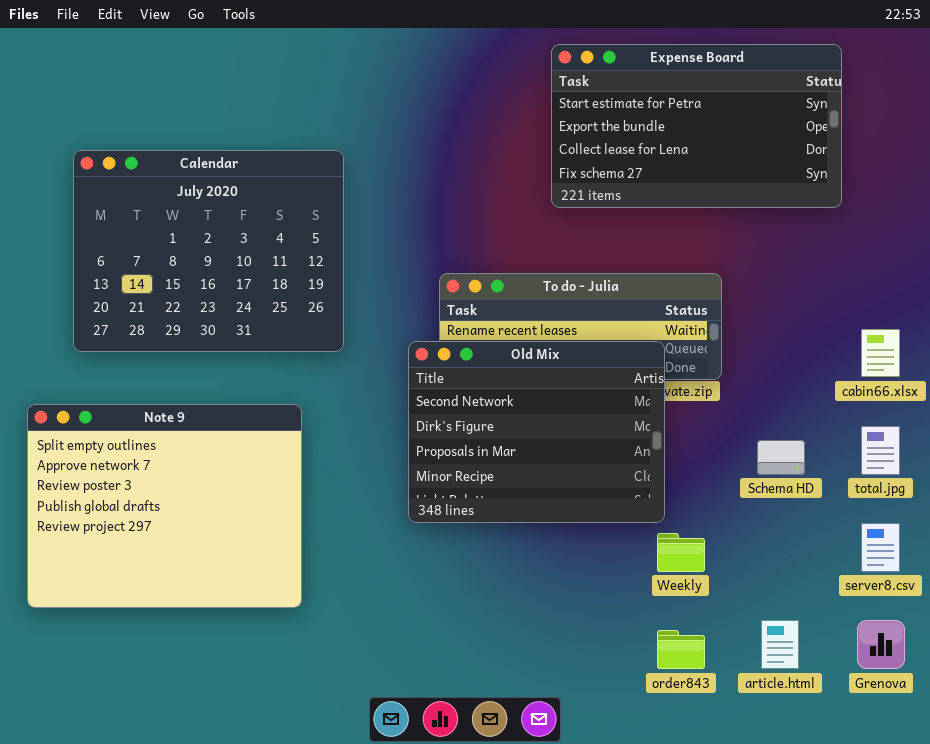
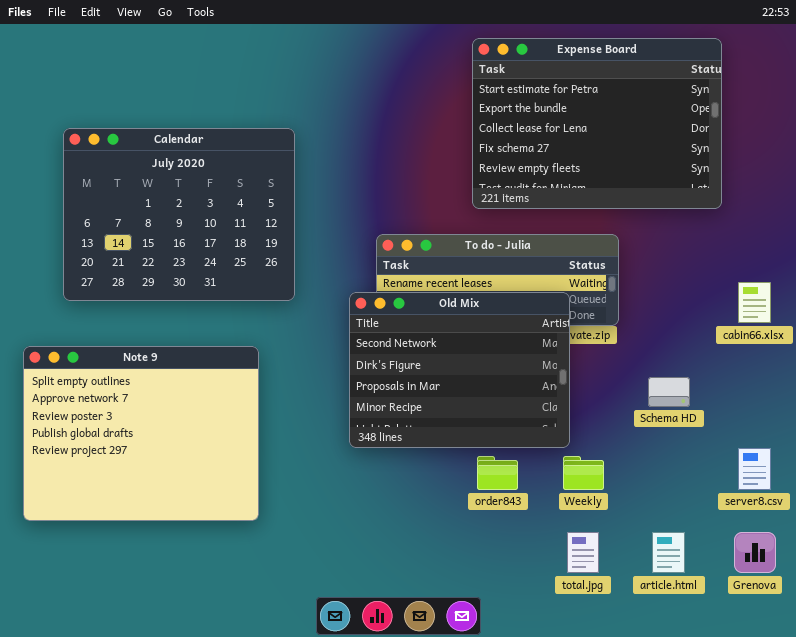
Expense Board: [551,44,842,208] -> [472,38,722,209], resized
total.jpg: [861,426,900,475] -> [567,532,599,573], moved
order843: [657,630,705,669] -> [477,456,518,490], moved

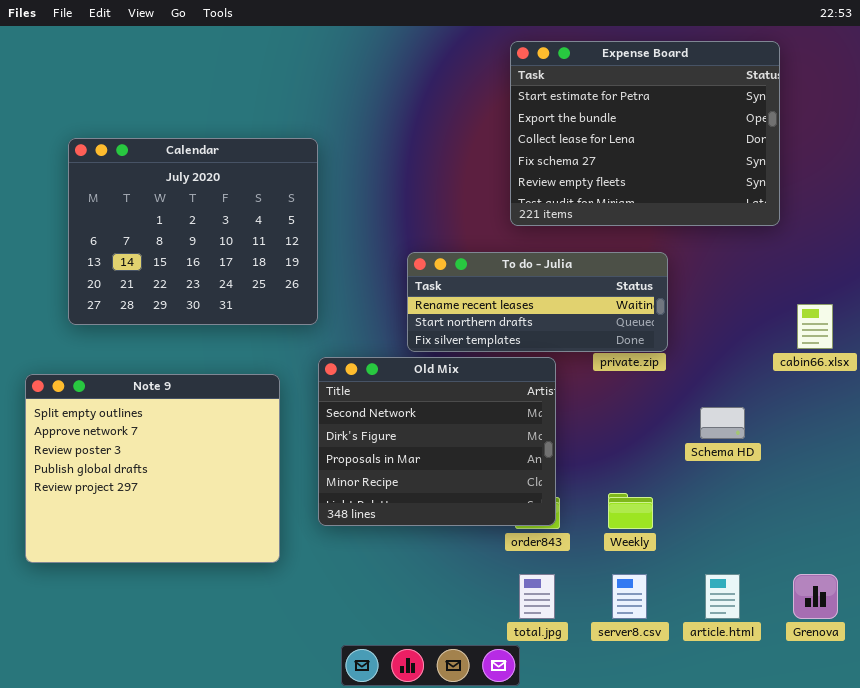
Old Mix: [349,292,570,448] -> [318,357,556,526], moved
server8.csv: [738,448,771,490] -> [612,574,647,619], moved
total.jpg: [567,532,599,573] -> [519,574,555,619], moved

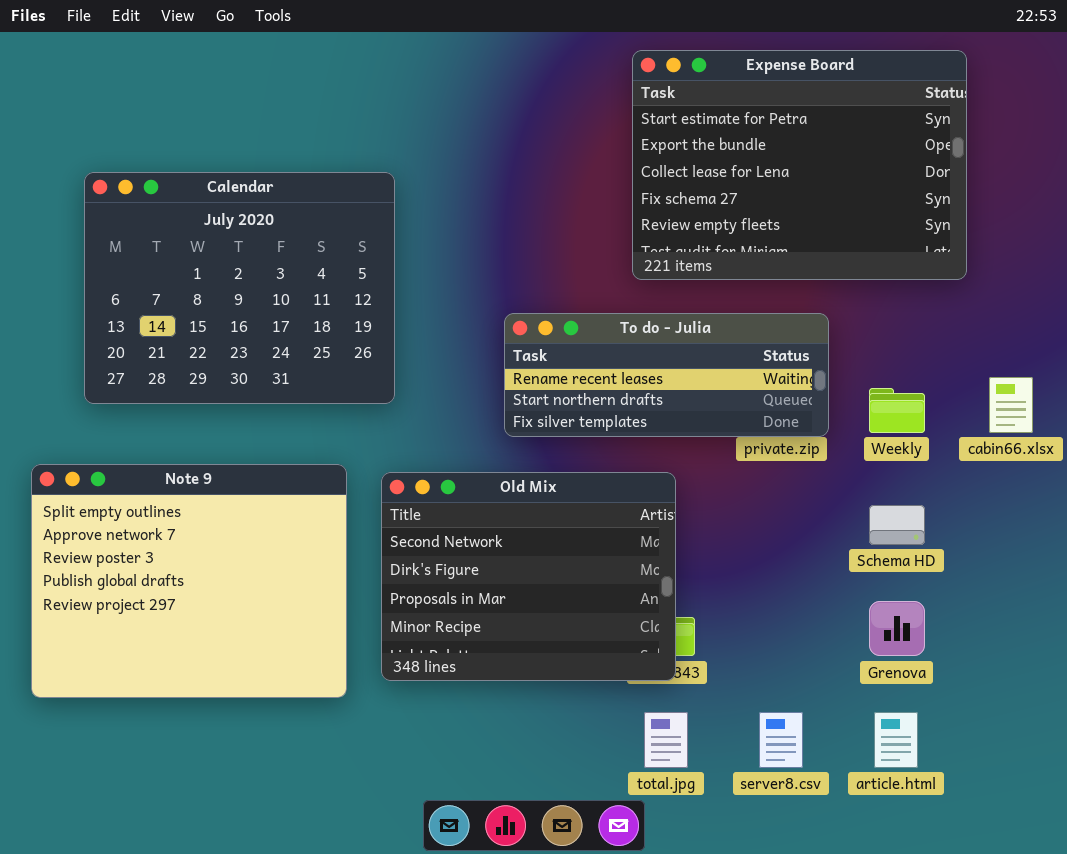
Old Mix: [318,357,556,526] -> [381,472,676,681], moved
Weekly: [608,493,653,529] -> [869,388,925,433], moved
Grenova: [793,574,838,619] -> [869,601,925,656], moved

